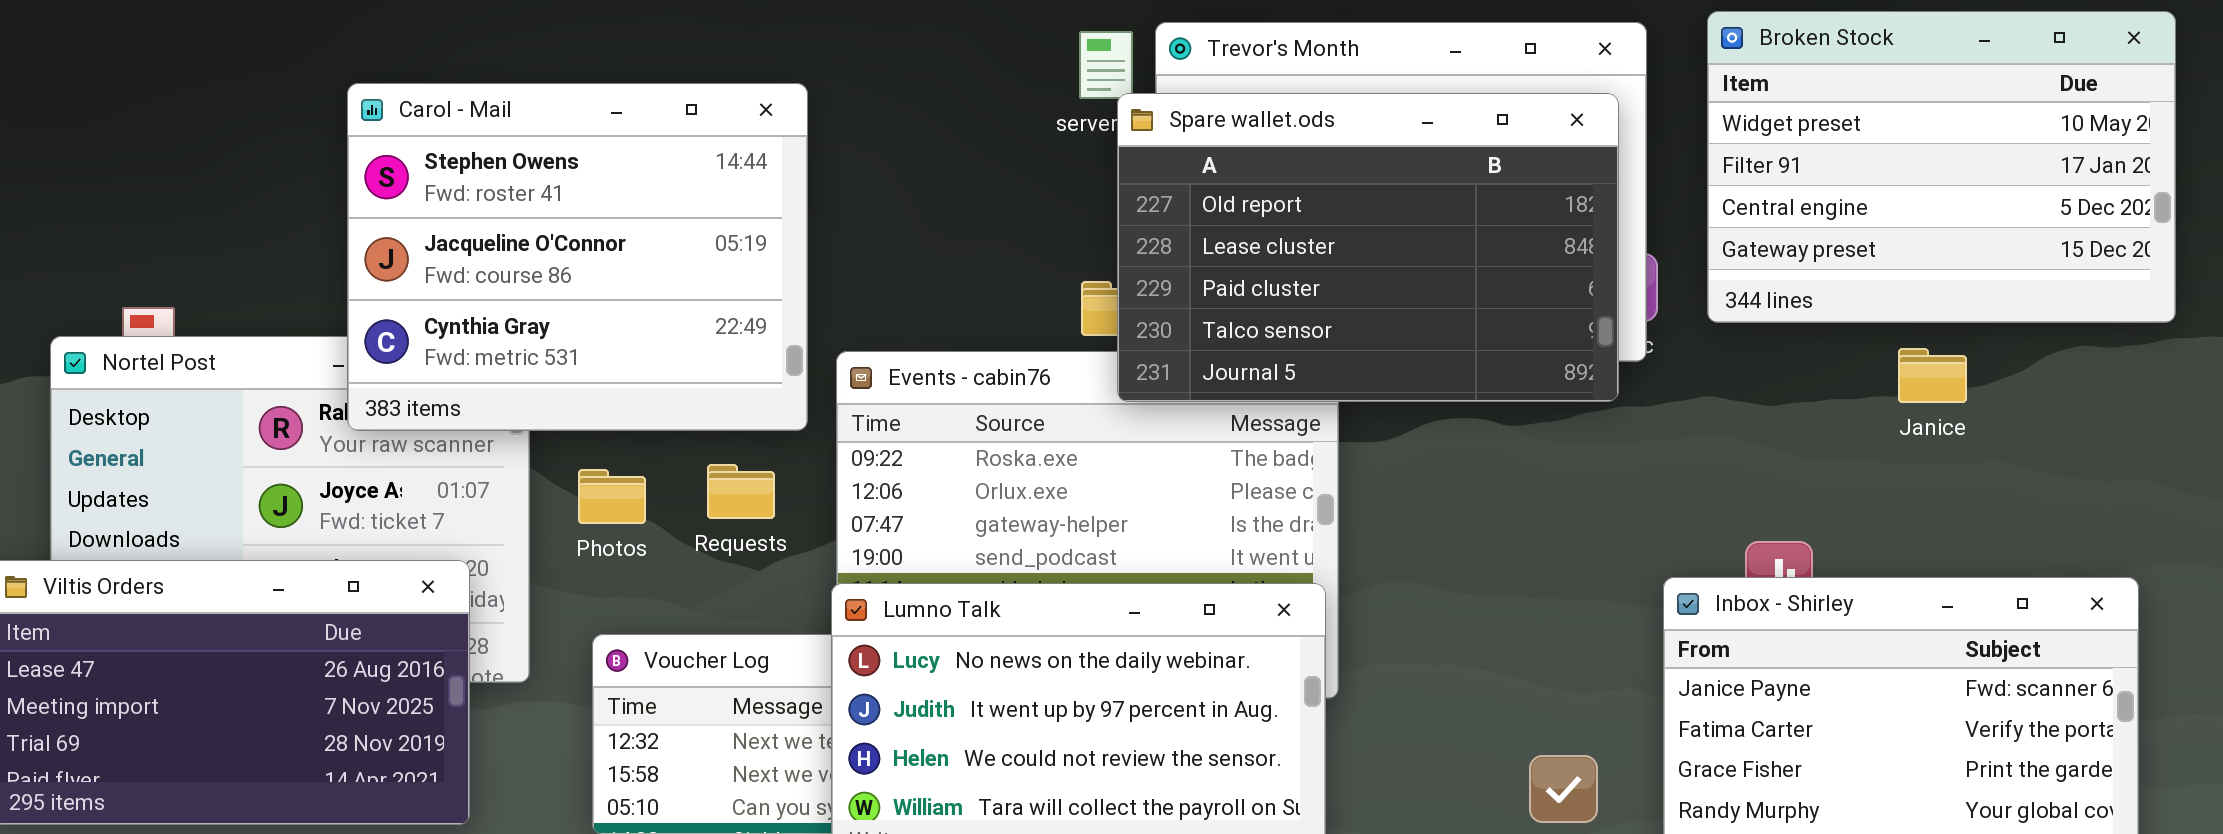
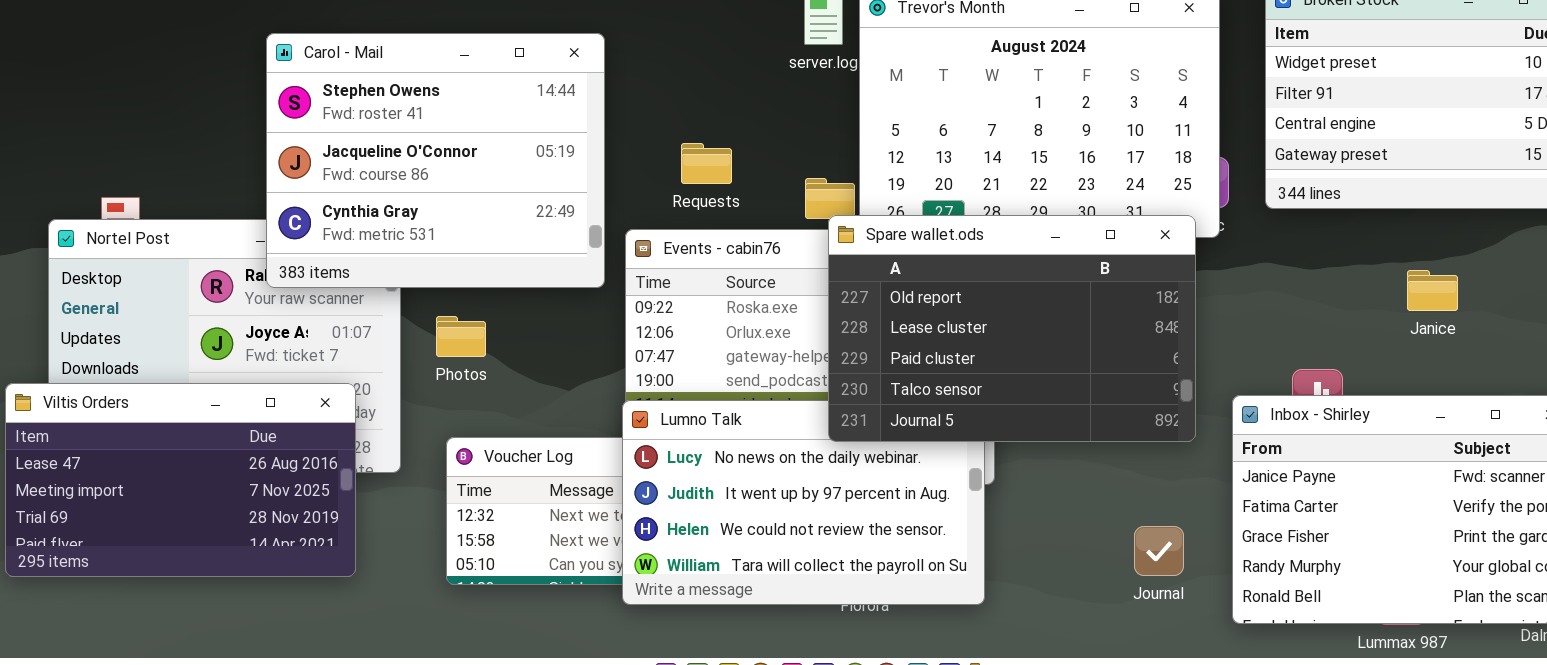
Spare wallet.ods: [1117,93,1619,402] -> [828,215,1196,442], moved
Janice: [1898,348,1967,403] -> [1407,270,1458,311], moved
Requests: [707,464,775,519] -> [681,143,732,184], moved

